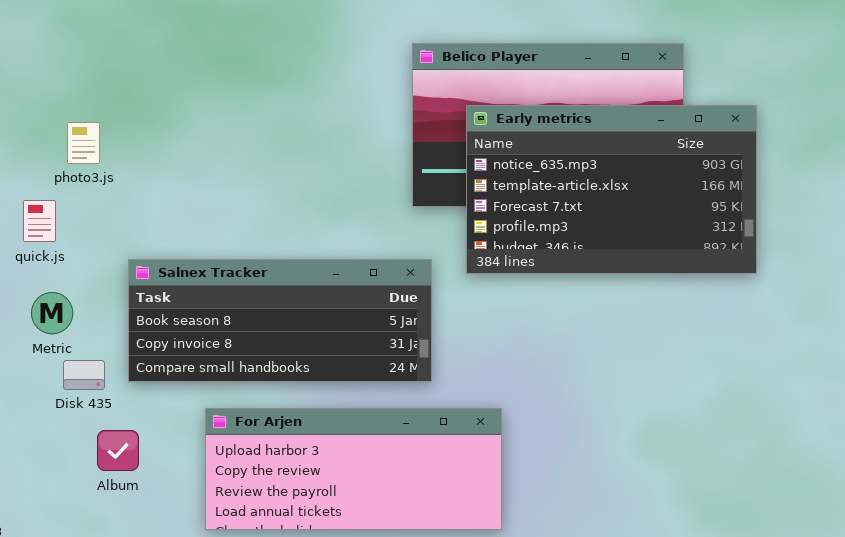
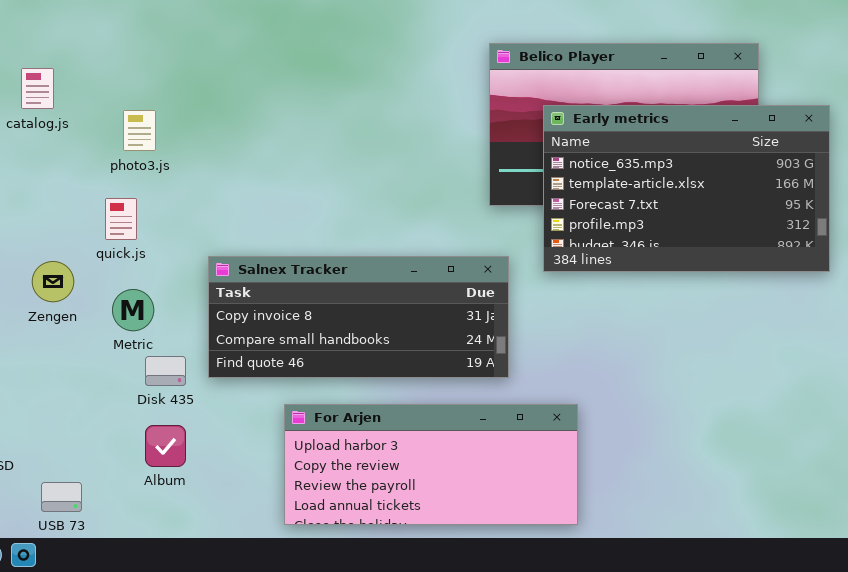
photo3.js: [67,122,100,164] -> [123,110,156,151], moved
Salnex Tracker: [128,259,432,382] -> [208,256,509,378], scrolled down 1 row
Album: [97,430,139,471] -> [145,425,186,467], moved

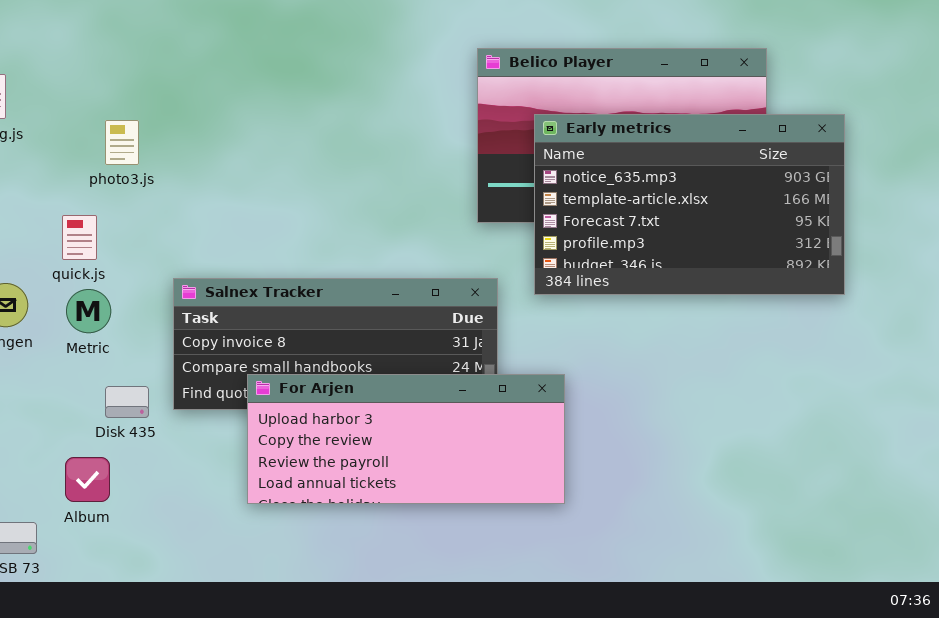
photo3.js: [123,110,156,151] -> [105,120,139,165], moved
Metric: [112,289,154,331] -> [66,289,111,333], moved
For Arjen: [284,404,578,525] -> [247,374,565,504], moved
Album: [145,425,186,467] -> [65,457,110,502], moved

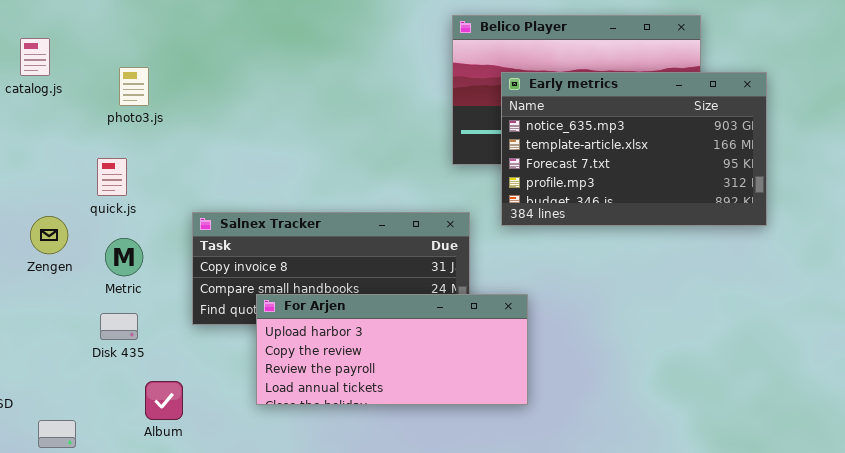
photo3.js: [105,120,139,165] -> [119,67,149,106], moved
Metric: [66,289,111,333] -> [105,238,143,276], moved
Disk 435: [105,386,149,418] -> [100,313,138,340], moved
Album: [65,457,110,502] -> [145,381,183,420], moved

